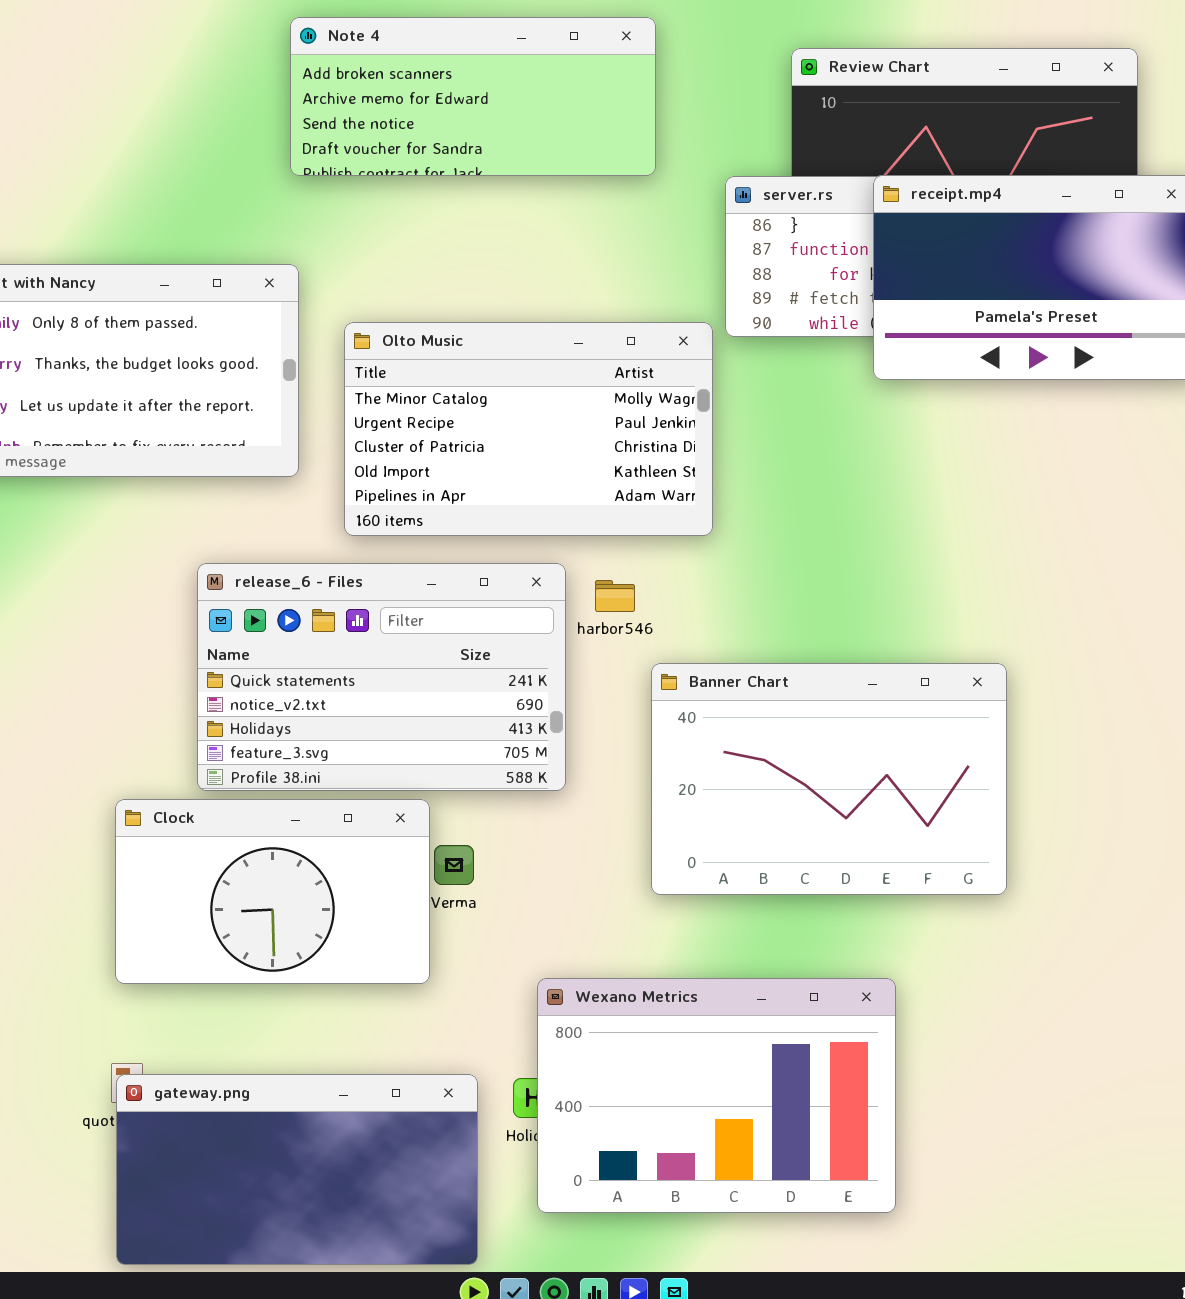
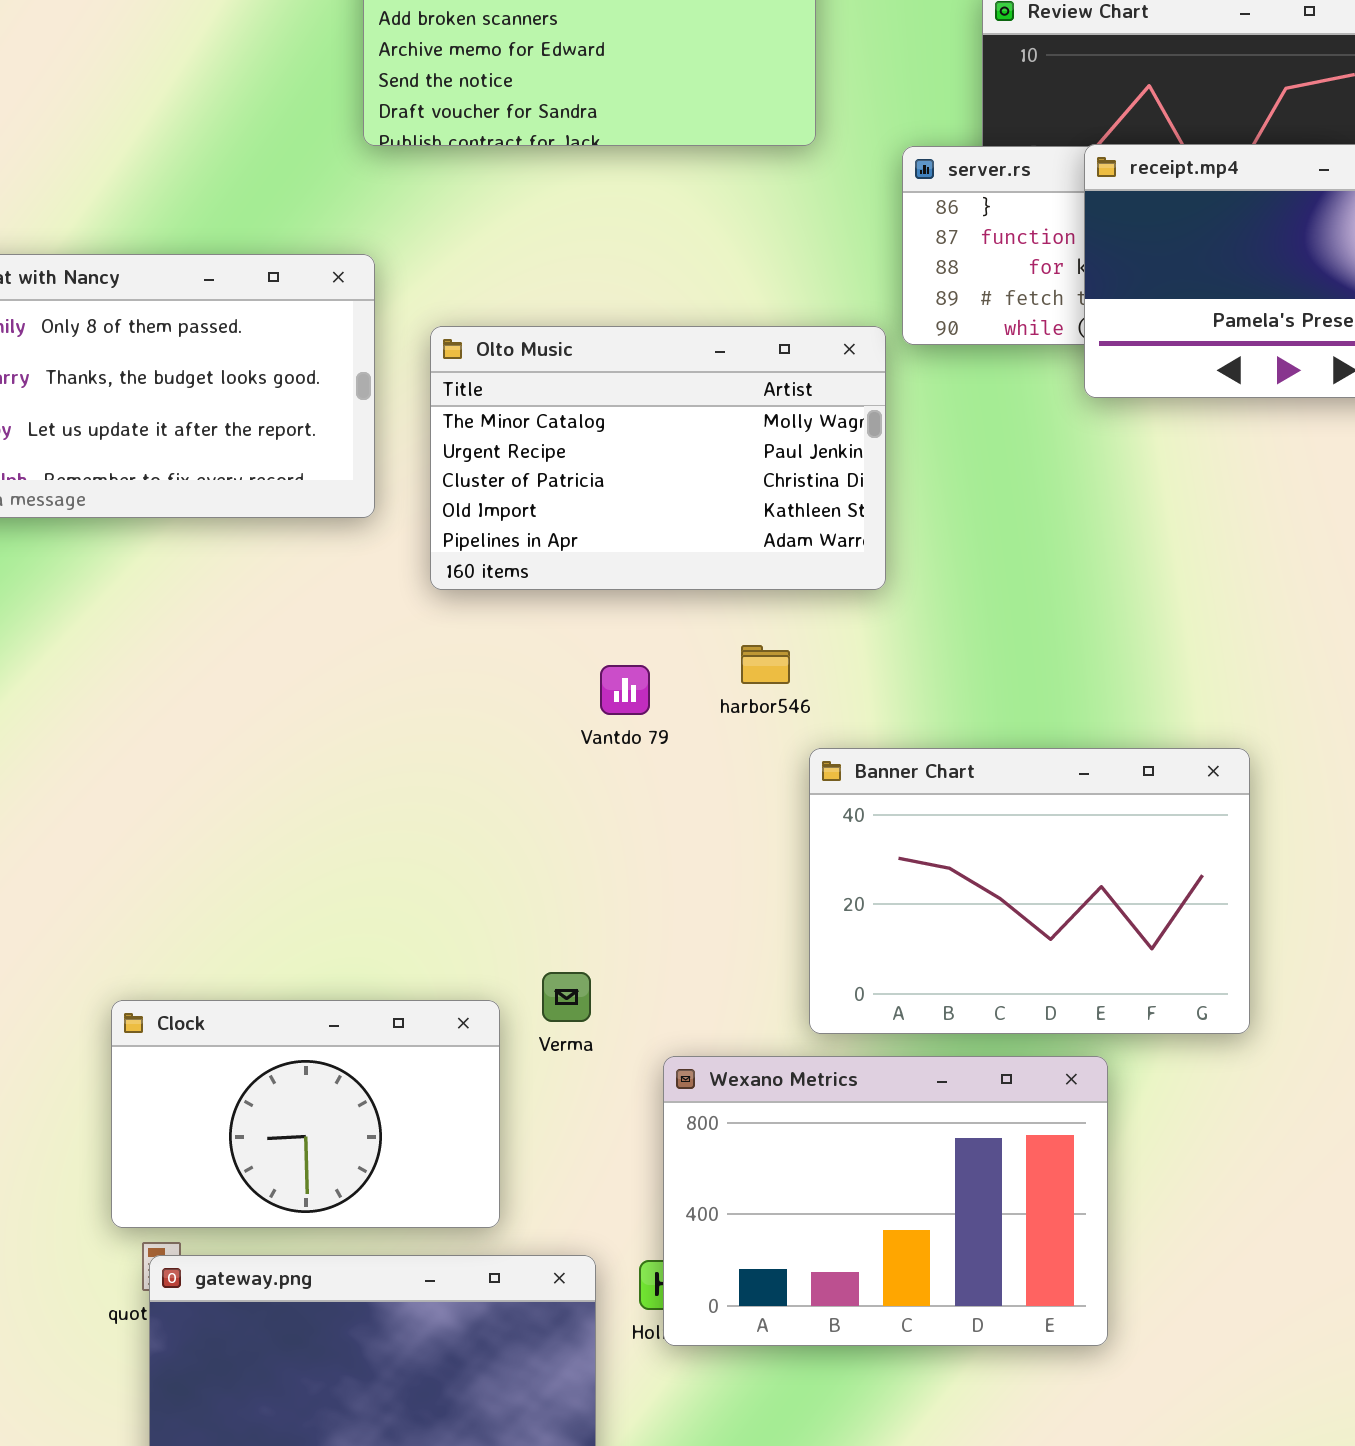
release_6 - Files: [197,563,566,791] -> none, closed
Clock: [115,799,430,984] -> [111,1000,500,1228], moved
Wexano Metrics: [537,978,896,1213] -> [663,1056,1108,1346], moved

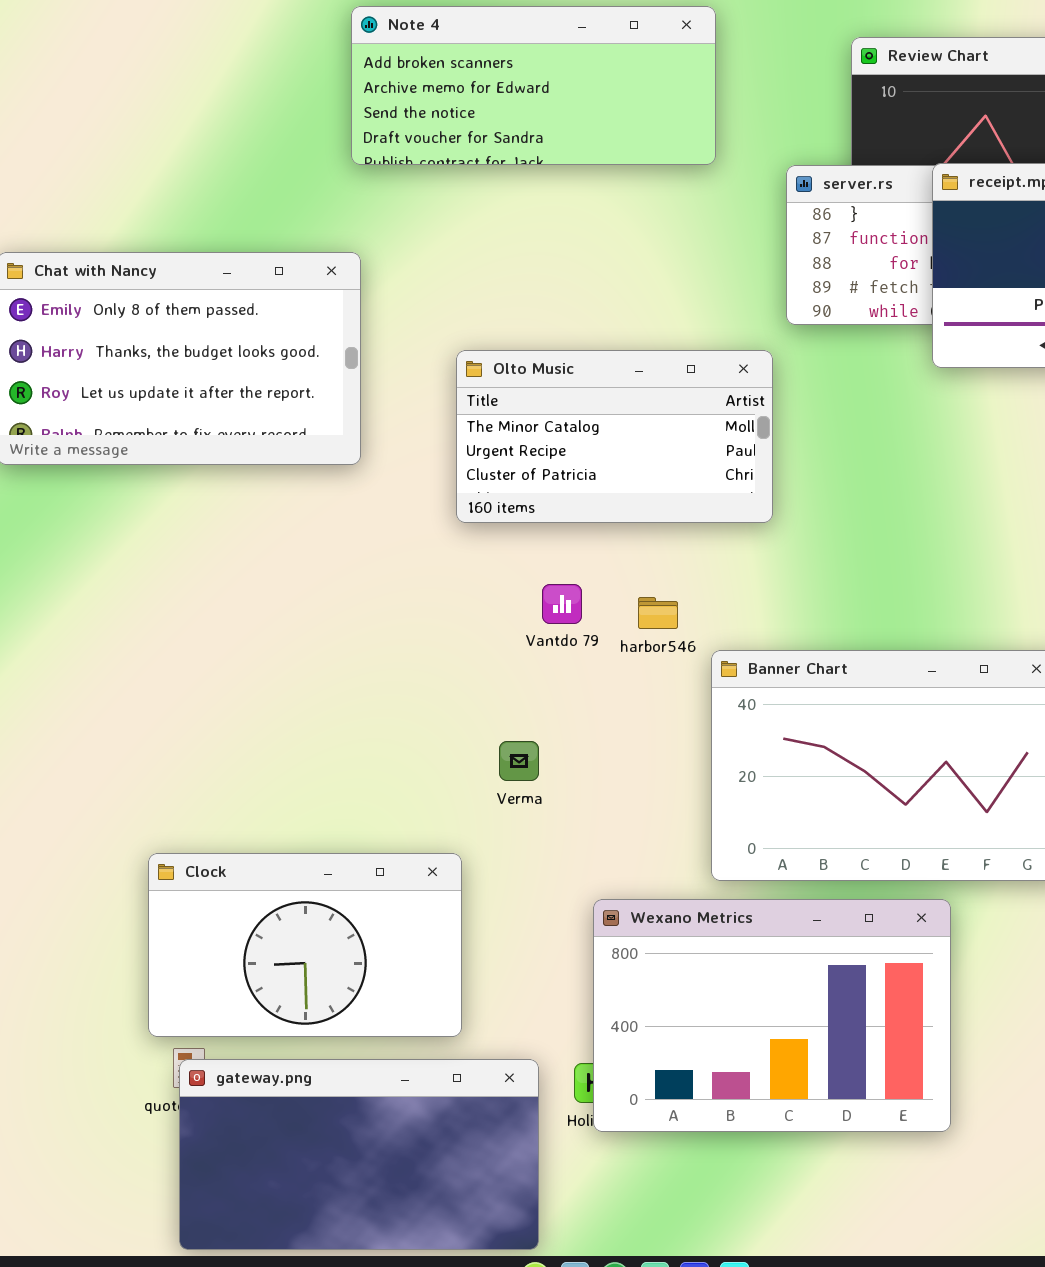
Olto Music: [430,326,886,590] -> [456,350,773,523], resized
harbor546: [741,645,790,684] -> [638,597,678,629], moved
Verma: [542,972,591,1022] -> [499,741,539,781], moved

